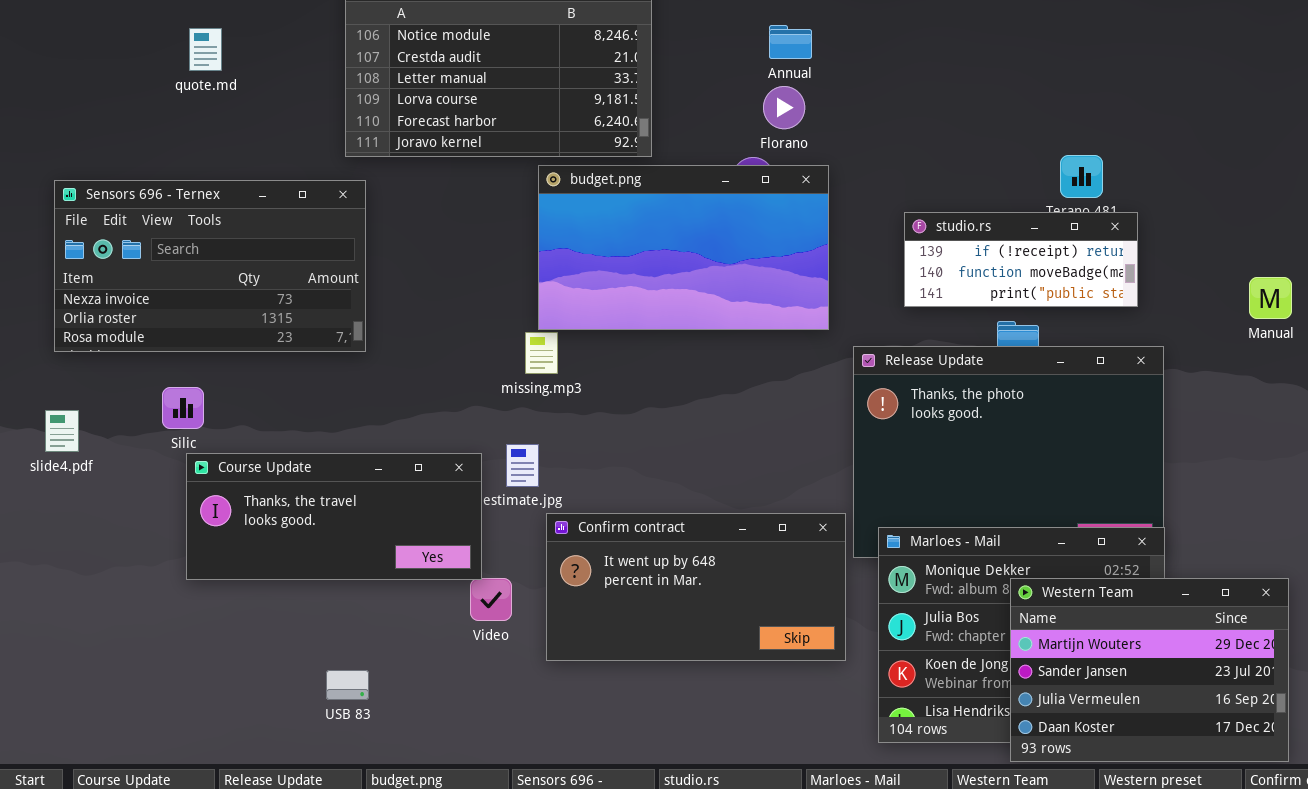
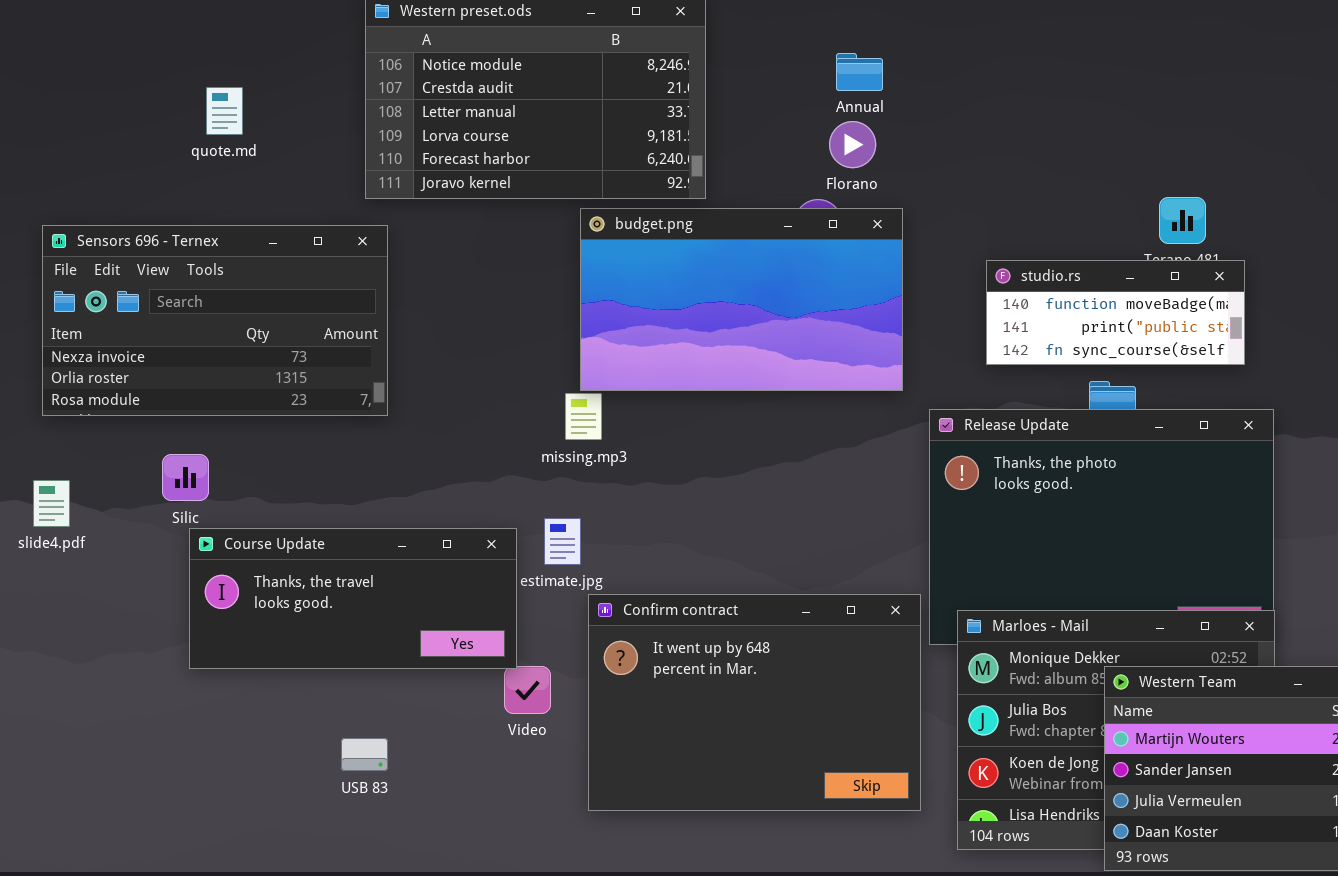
quote.md: [189,28,222,71] -> [206,87,243,135], moved
studio.rs: [904,212,1138,307] -> [986,260,1245,365], scrolled down 1 row
Confirm contract: [546,513,846,661] -> [588,594,921,811], resized
USB 83: [326,670,369,700] -> [341,738,388,771], moved

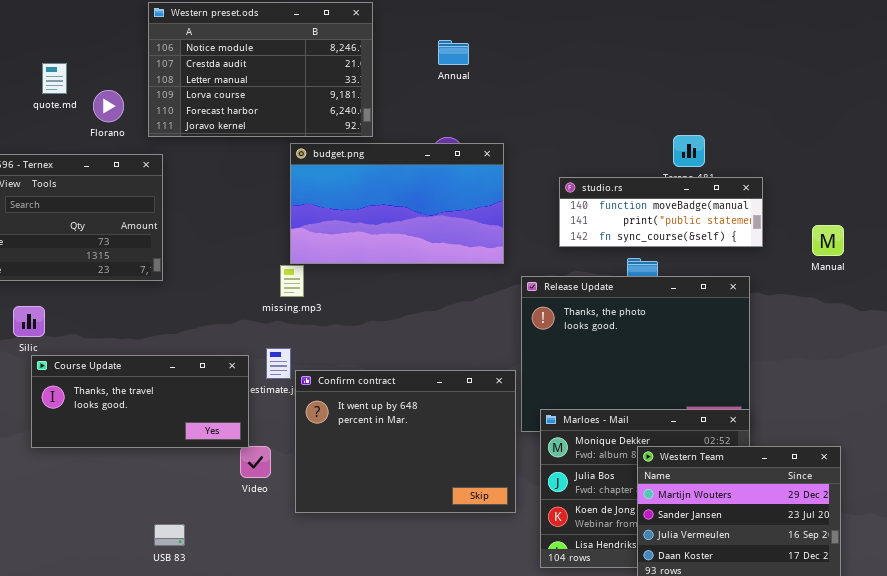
Annual: [836,53,883,91] -> [438,40,469,65], moved
Florano: [829,121,876,168] -> [93,90,124,122], moved
studio.rs: [986,260,1245,365] -> [559,177,763,247], resized
Confirm contract: [588,594,921,811] -> [295,370,516,513], moved
USB 83: [341,738,388,771] -> [154,524,185,546], moved

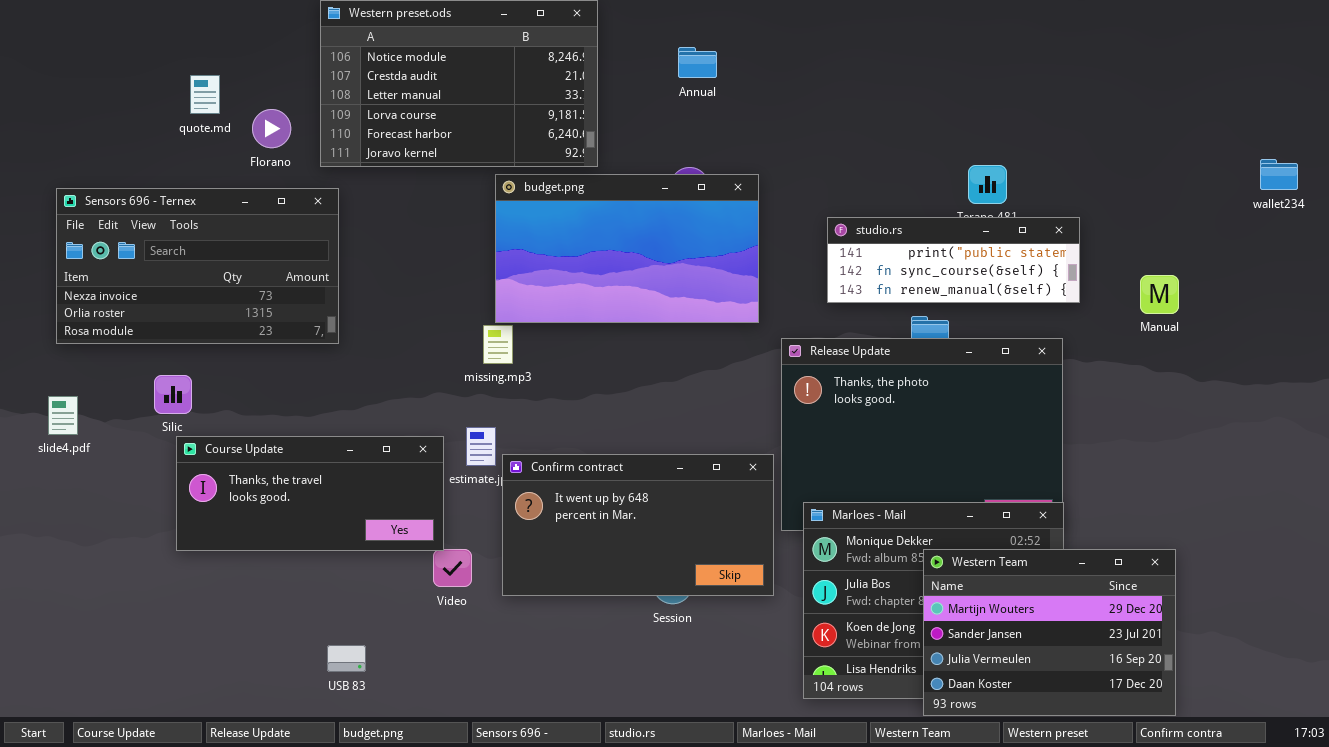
studio.rs: [559,177,763,247] -> [827,217,1080,303], scrolled down 1 row
Confirm contract: [295,370,516,513] -> [502,454,774,596], resized

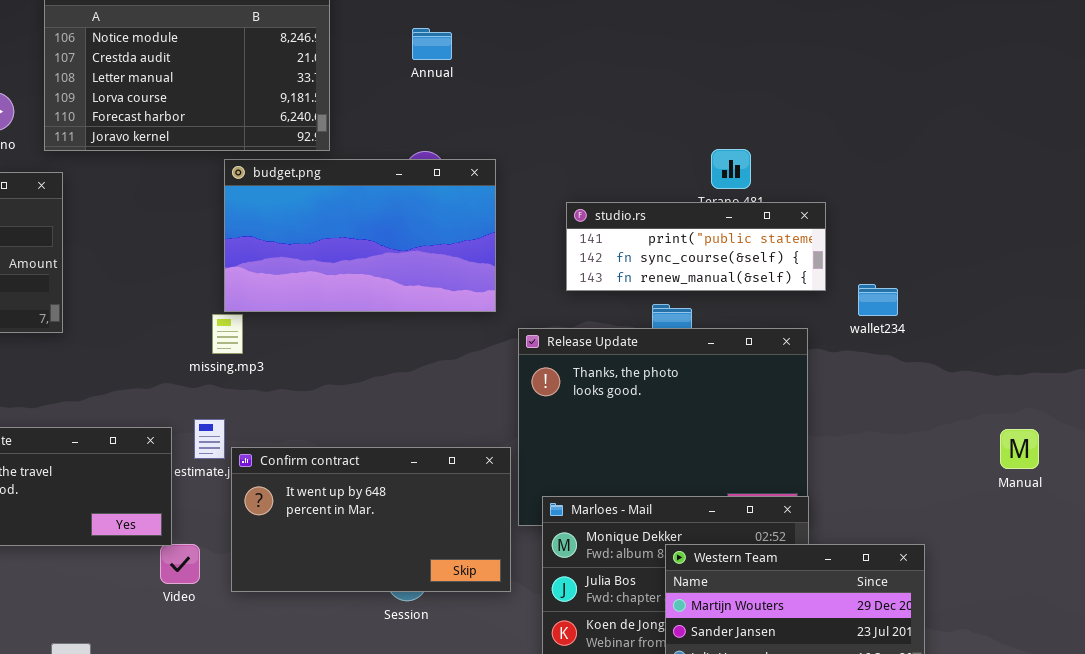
wallet234: [1260,159,1298,190] -> [858,284,898,316], moved
Manual: [1140,275,1179,314] -> [1000,429,1039,469], moved

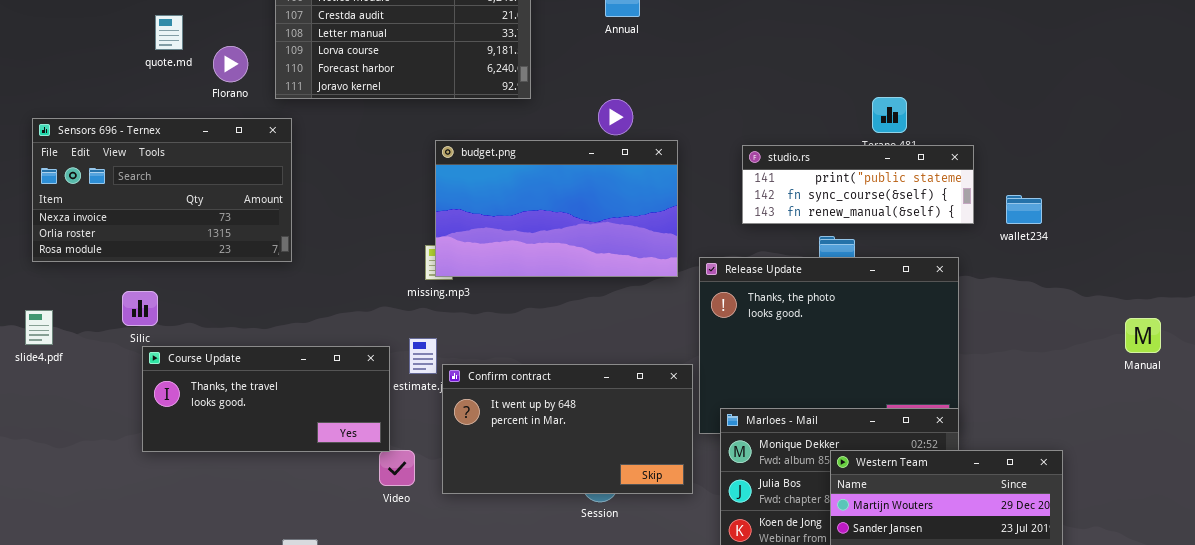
budget.png: [224,159,496,312] -> [435,140,678,277], moved
wallet234: [858,284,898,316] -> [1006,195,1042,224], moved
Manual: [1000,429,1039,469] -> [1125,318,1161,353], moved

